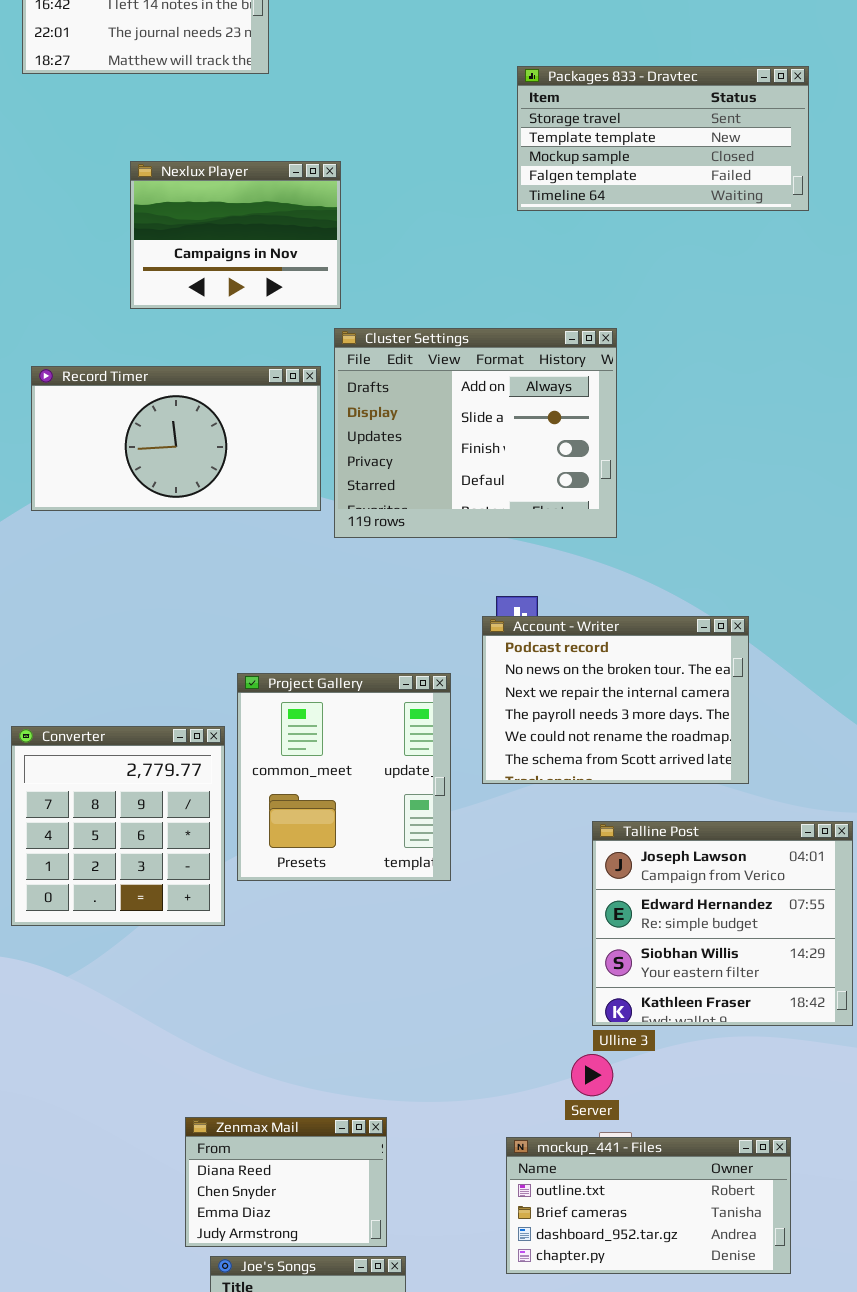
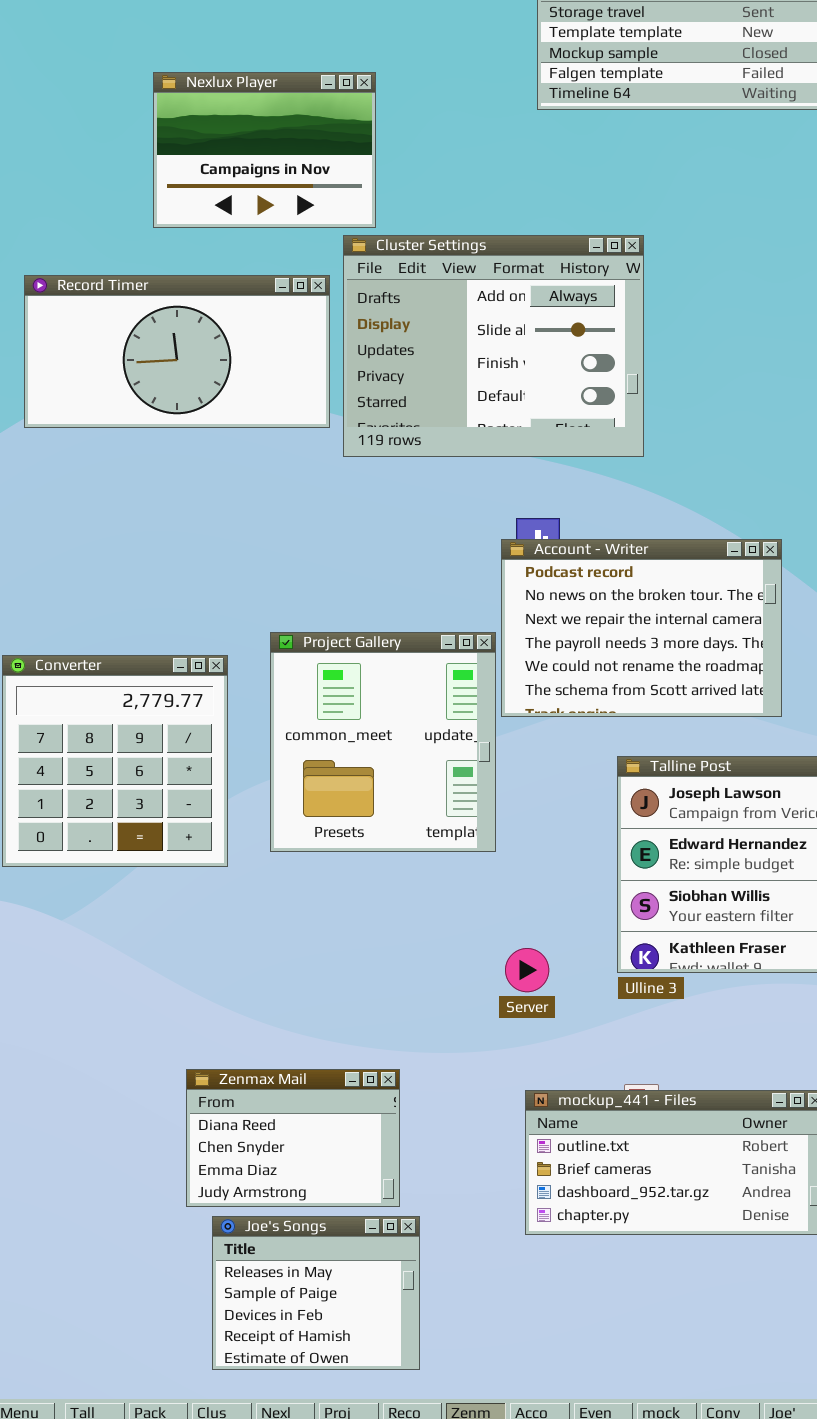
Nexlux Player: [130,161,341,309] -> [153,72,376,228], moved
Project Gallery: [237,673,451,881] -> [270,632,496,852], moved
Server: [571,1054,613,1096] -> [505,948,549,992], moved

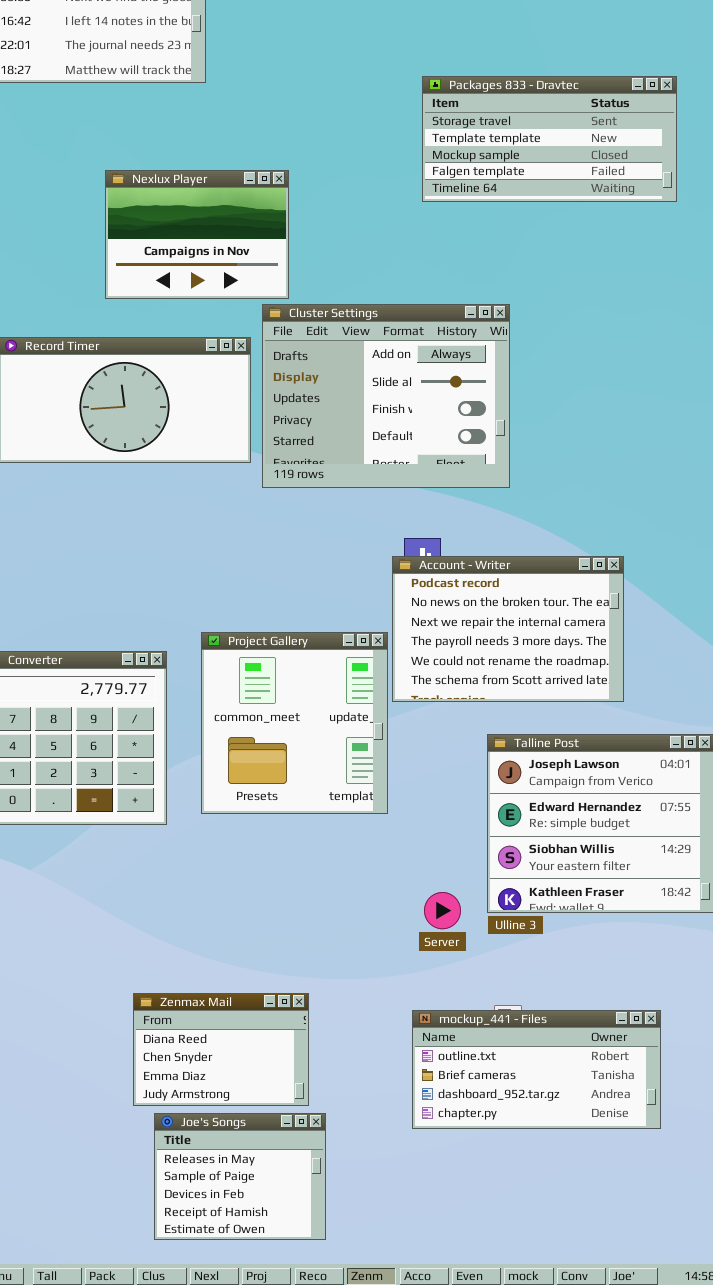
Server: [505,948,549,992] -> [424,892,461,929], moved

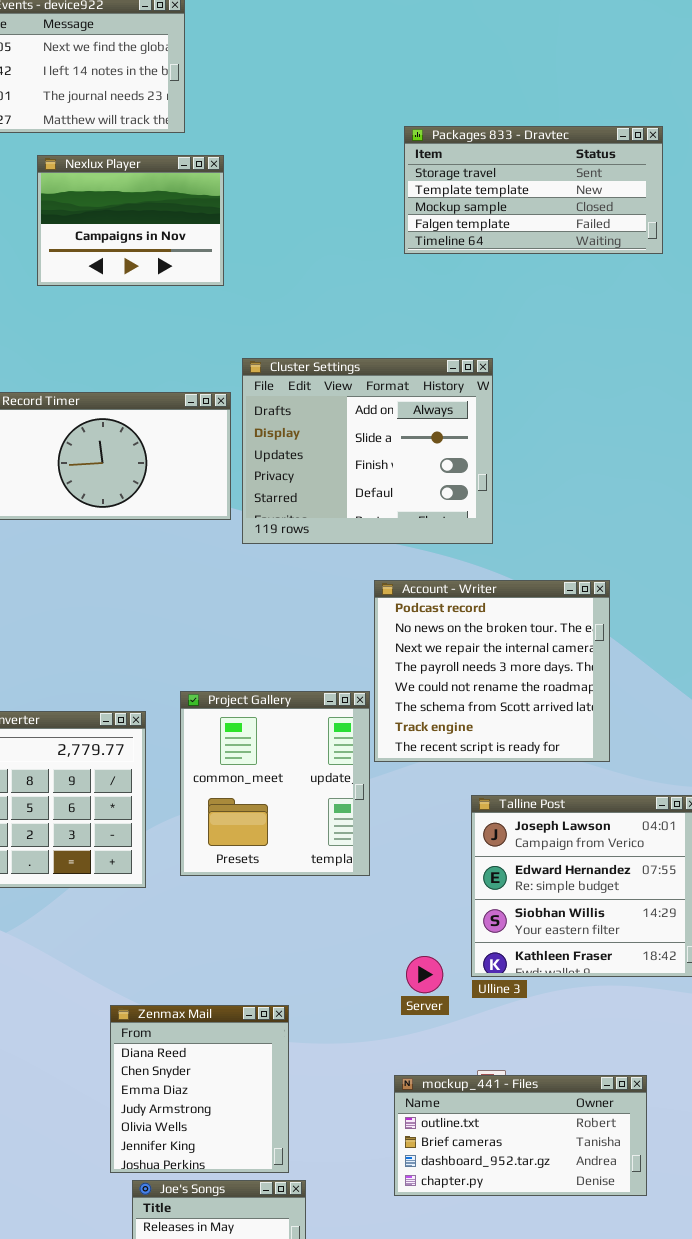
Nexlux Player: [105,170,289,299] -> [37,155,224,286], moved
Account - Writer: [392,556,624,702] -> [374,580,610,762], resized
Zenmax Mail: [133,993,309,1106] -> [110,1005,289,1173], resized

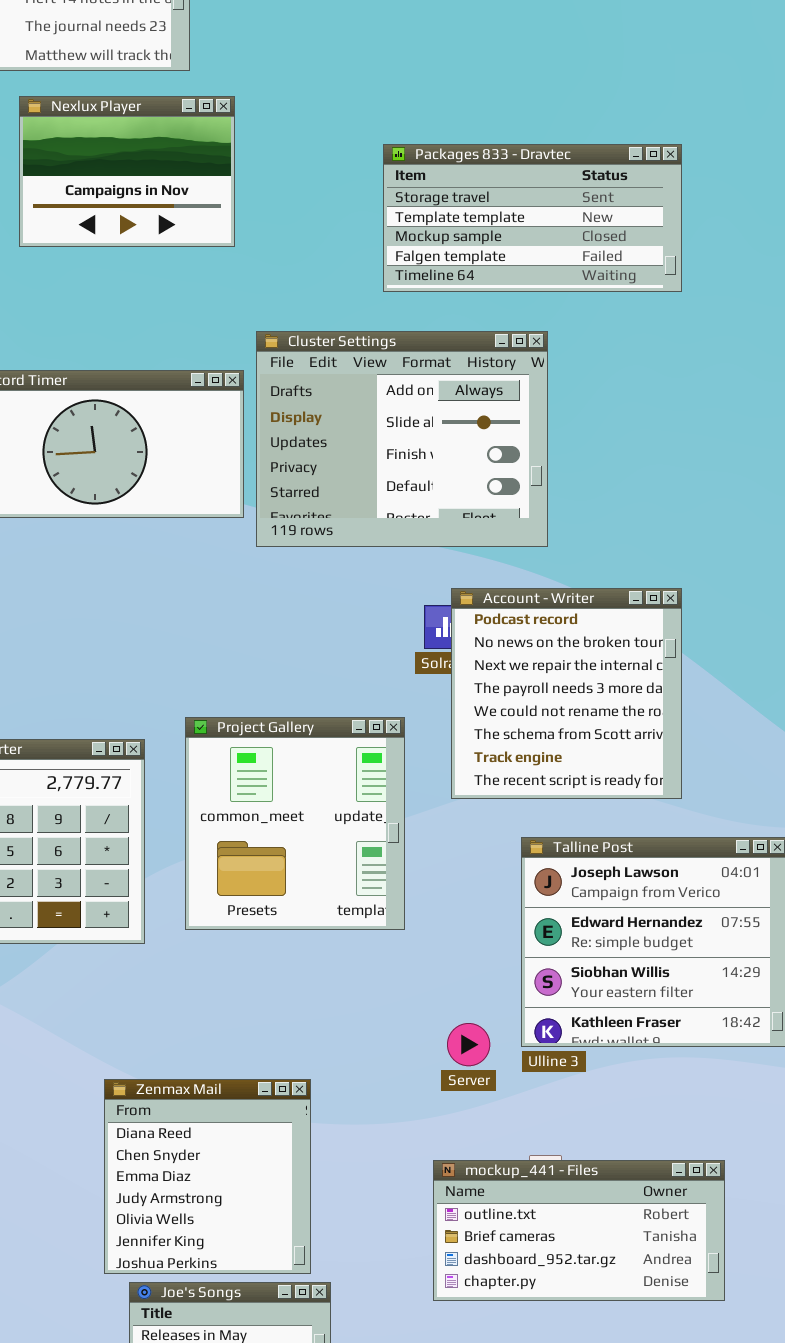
Packages 833 - Dravtec: [404,126,663,254] -> [383,144,682,292], moved
Account - Writer: [374,580,610,762] -> [451,588,682,799], resized

